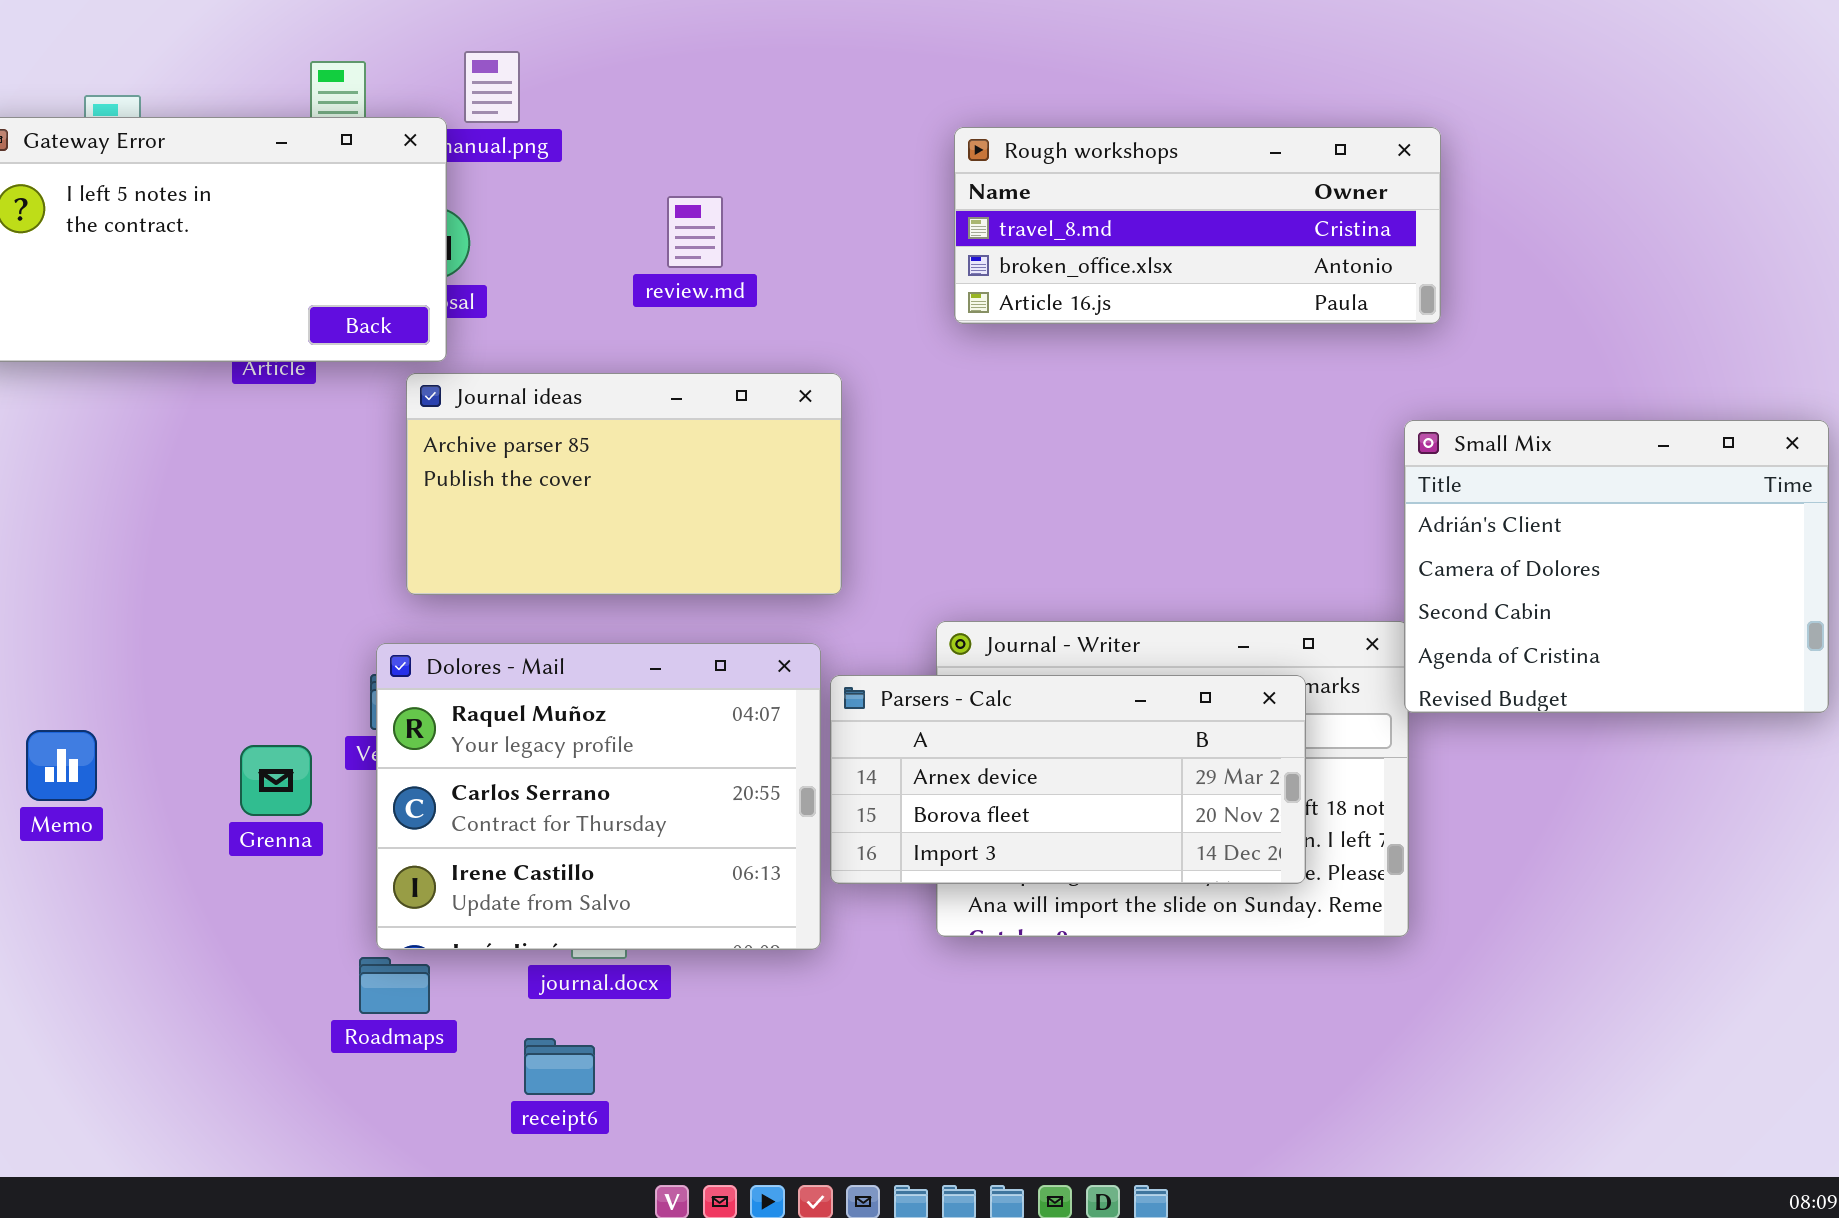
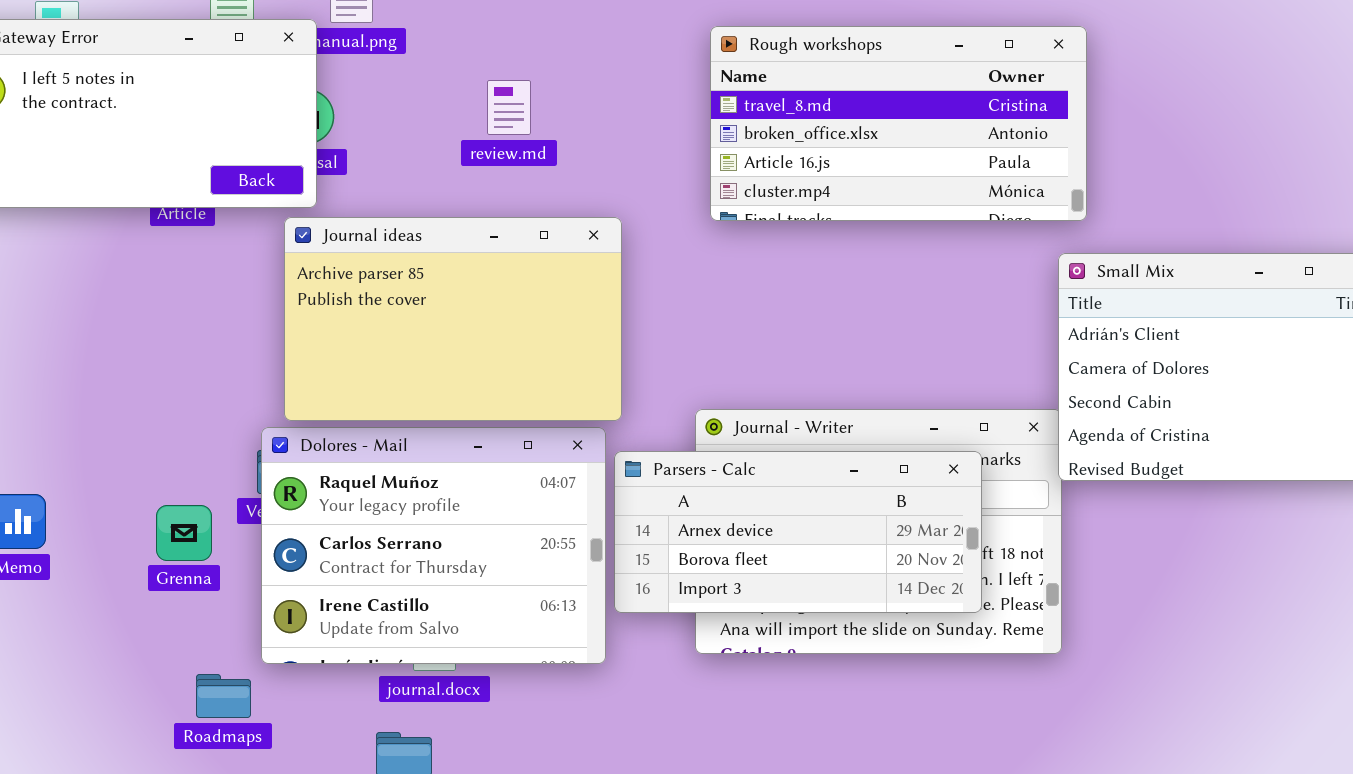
Rough workshops: [954,127,1441,324] -> [710,26,1087,221], resized
Journal ideas: [406,373,842,595] -> [284,217,622,421], resized
Roadmaps: [359,957,430,1014] -> [196,674,251,718], moved

